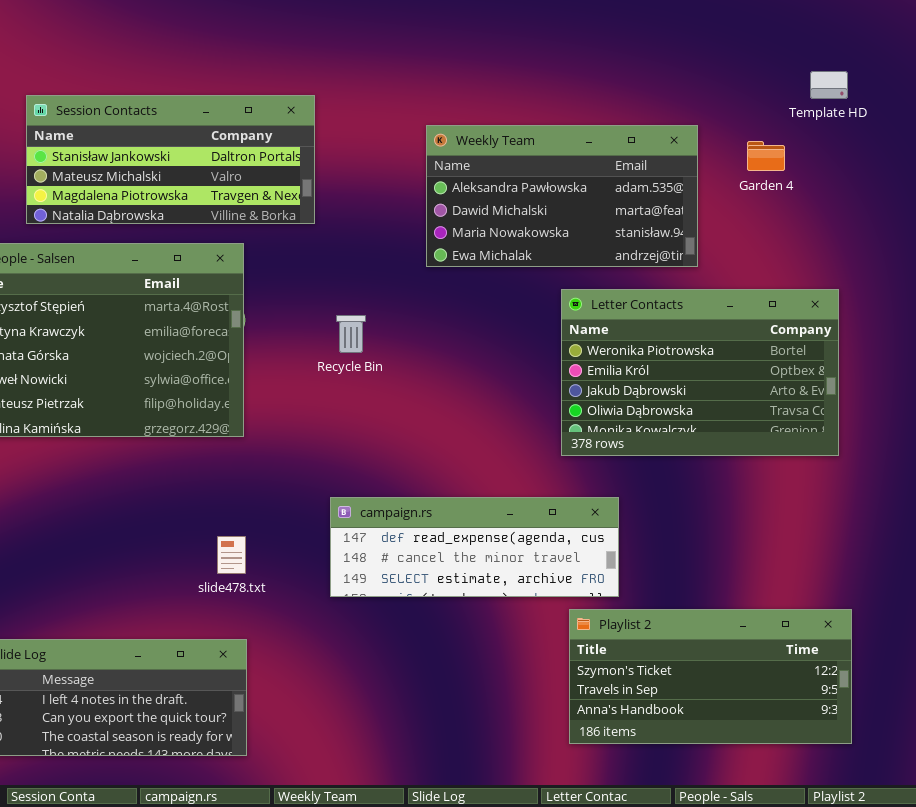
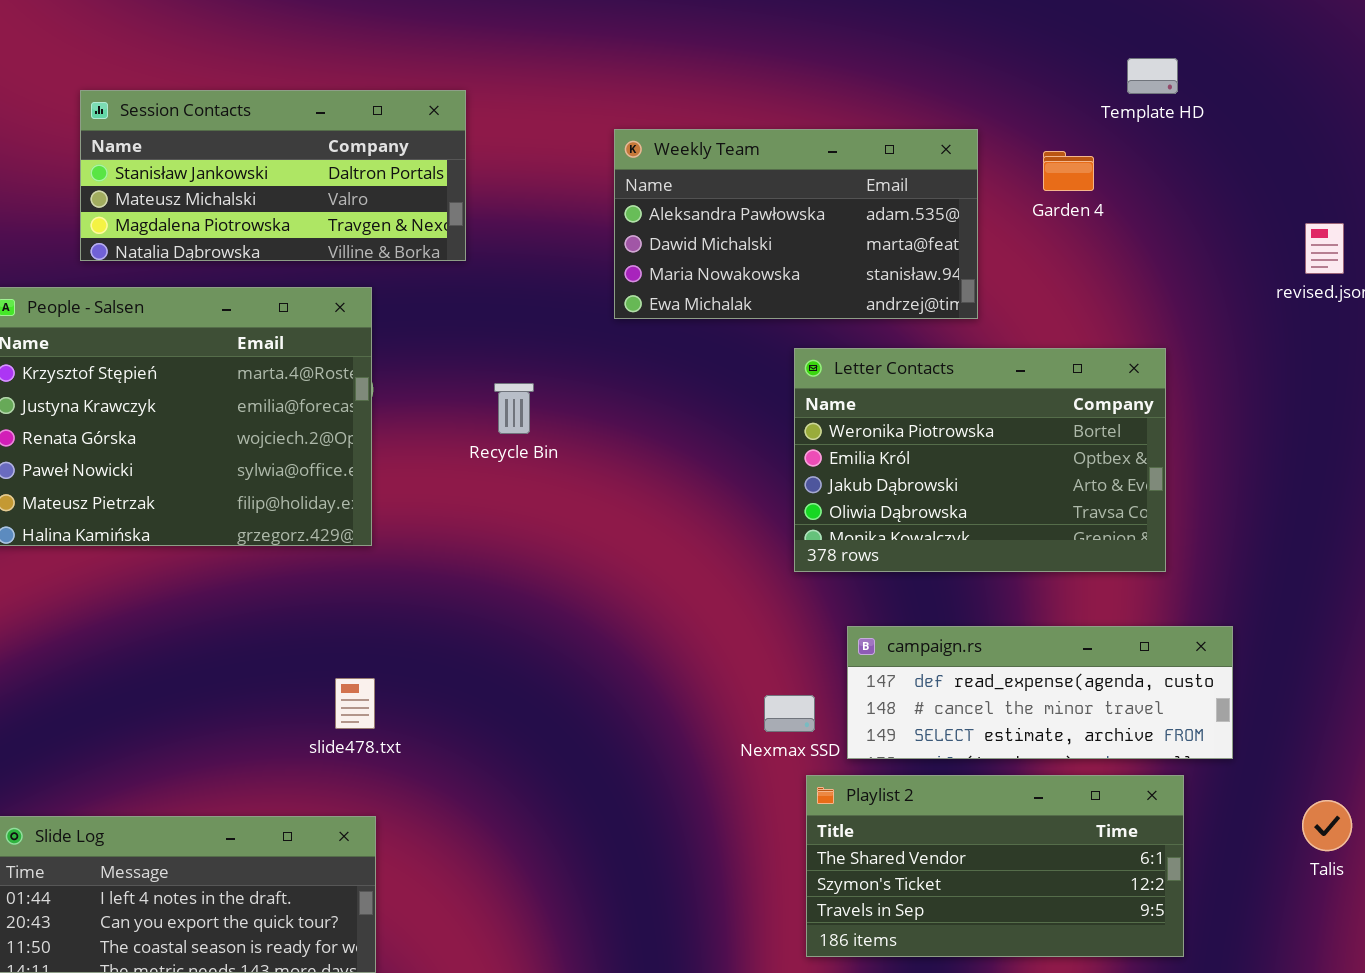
campaign.rs: [330,497,619,597] -> [847,626,1233,759], moved
Playlist 2: [569,609,852,744] -> [806,775,1184,957], scrolled up 1 row

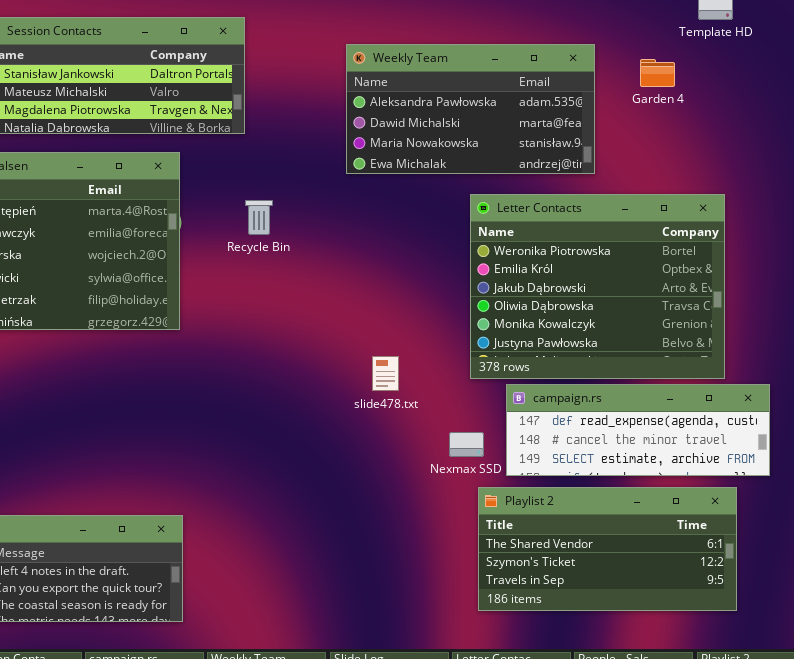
Letter Contacts: [794,348,1166,572] -> [470,194,725,379], resized
Recycle Bin: [494,383,534,434] -> [245,200,273,235], moved
slide478.txt: [335,678,375,729] -> [372,356,399,391], moved

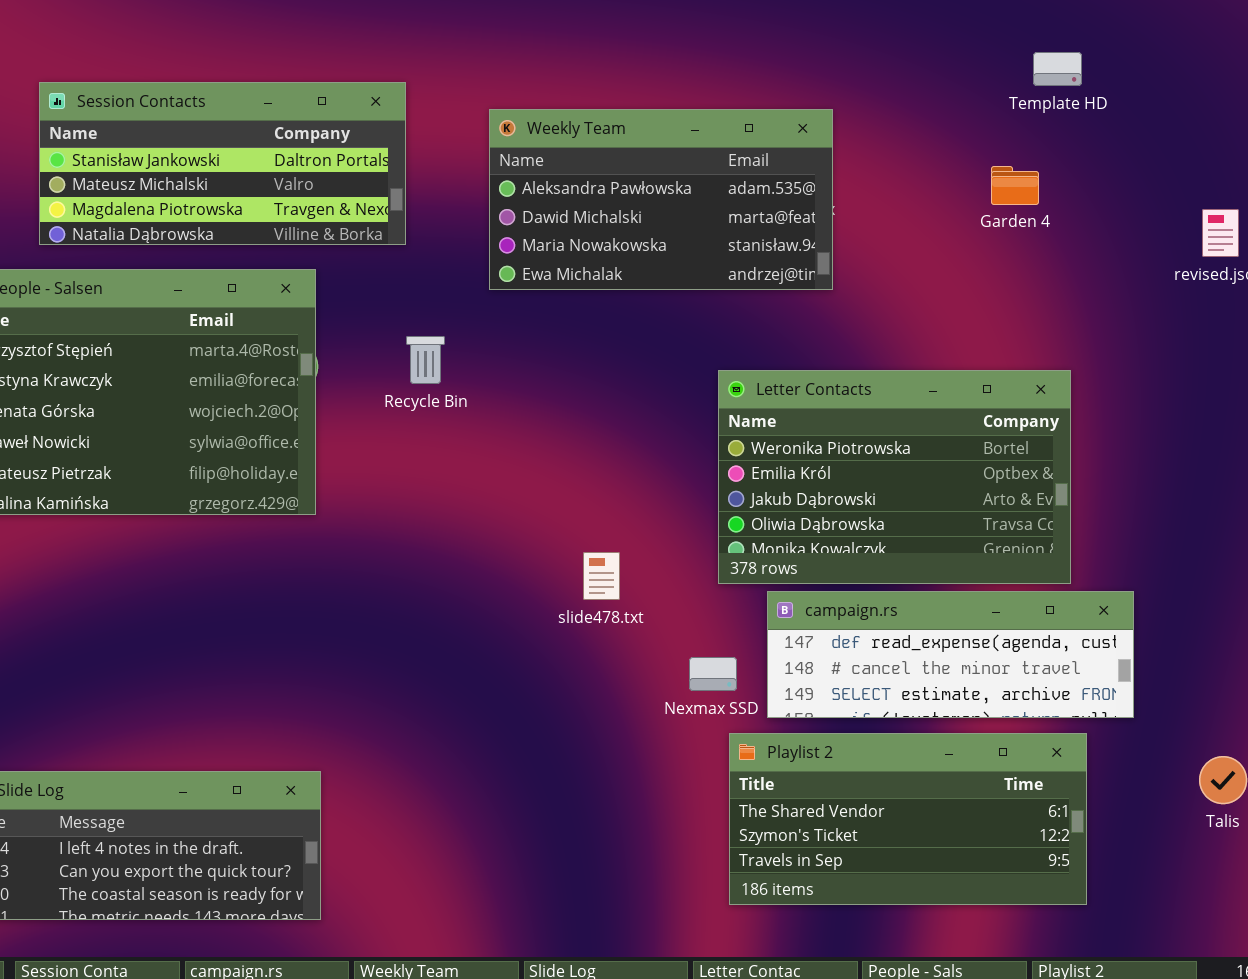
Weekly Team: [346,44,595,174] -> [489,109,833,290], moved
Garden 4: [640,59,675,87] -> [991,166,1039,205], moved
Letter Contacts: [470,194,725,379] -> [718,370,1071,584], resized

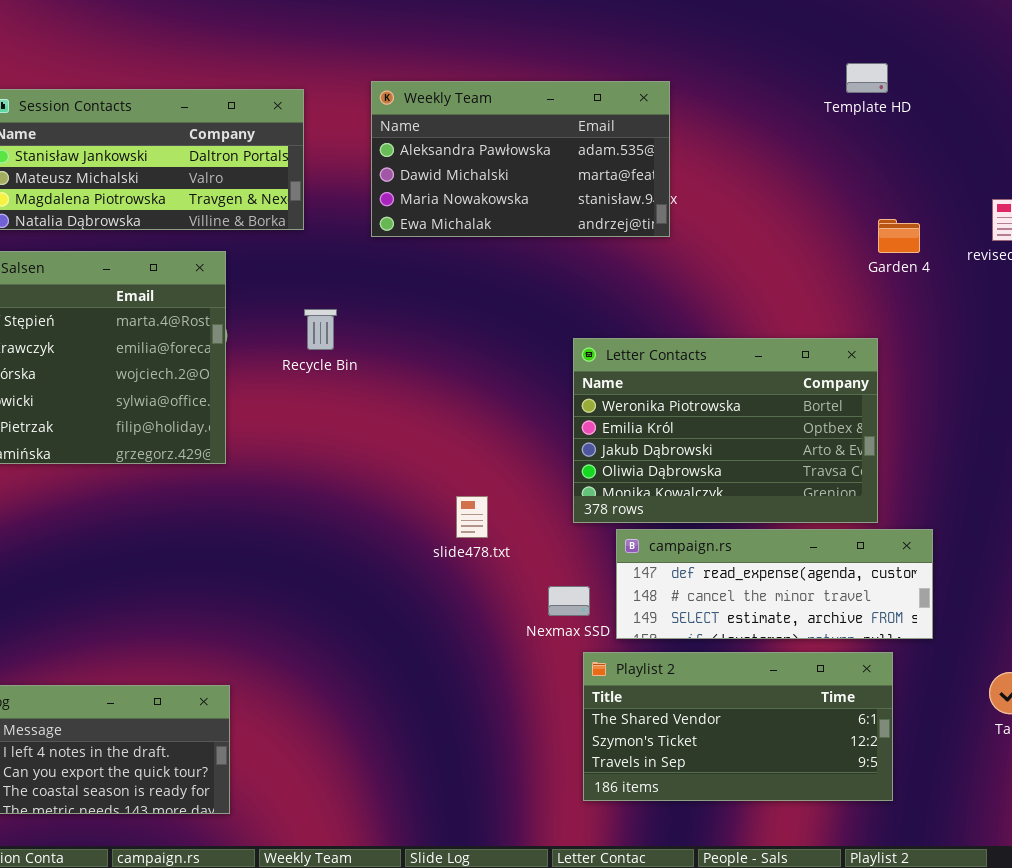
Weekly Team: [489,109,833,290] -> [371,81,670,237], moved
Garden 4: [991,166,1039,205] -> [878,219,920,253], moved

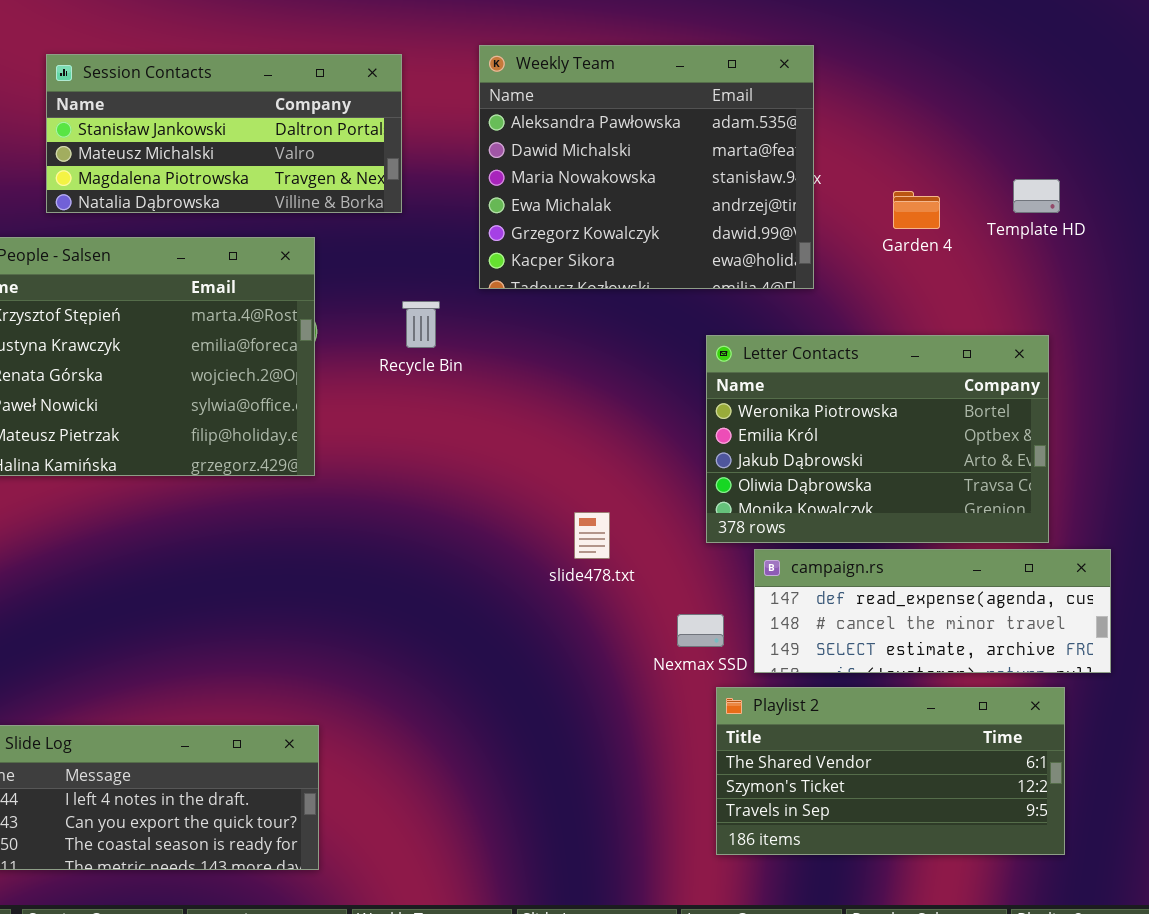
Template HD: [846,63,888,93] -> [1013,179,1060,213], moved
Weekly Team: [371,81,670,237] -> [479,45,814,289], resized
Garden 4: [878,219,920,253] -> [893,191,940,229], moved

